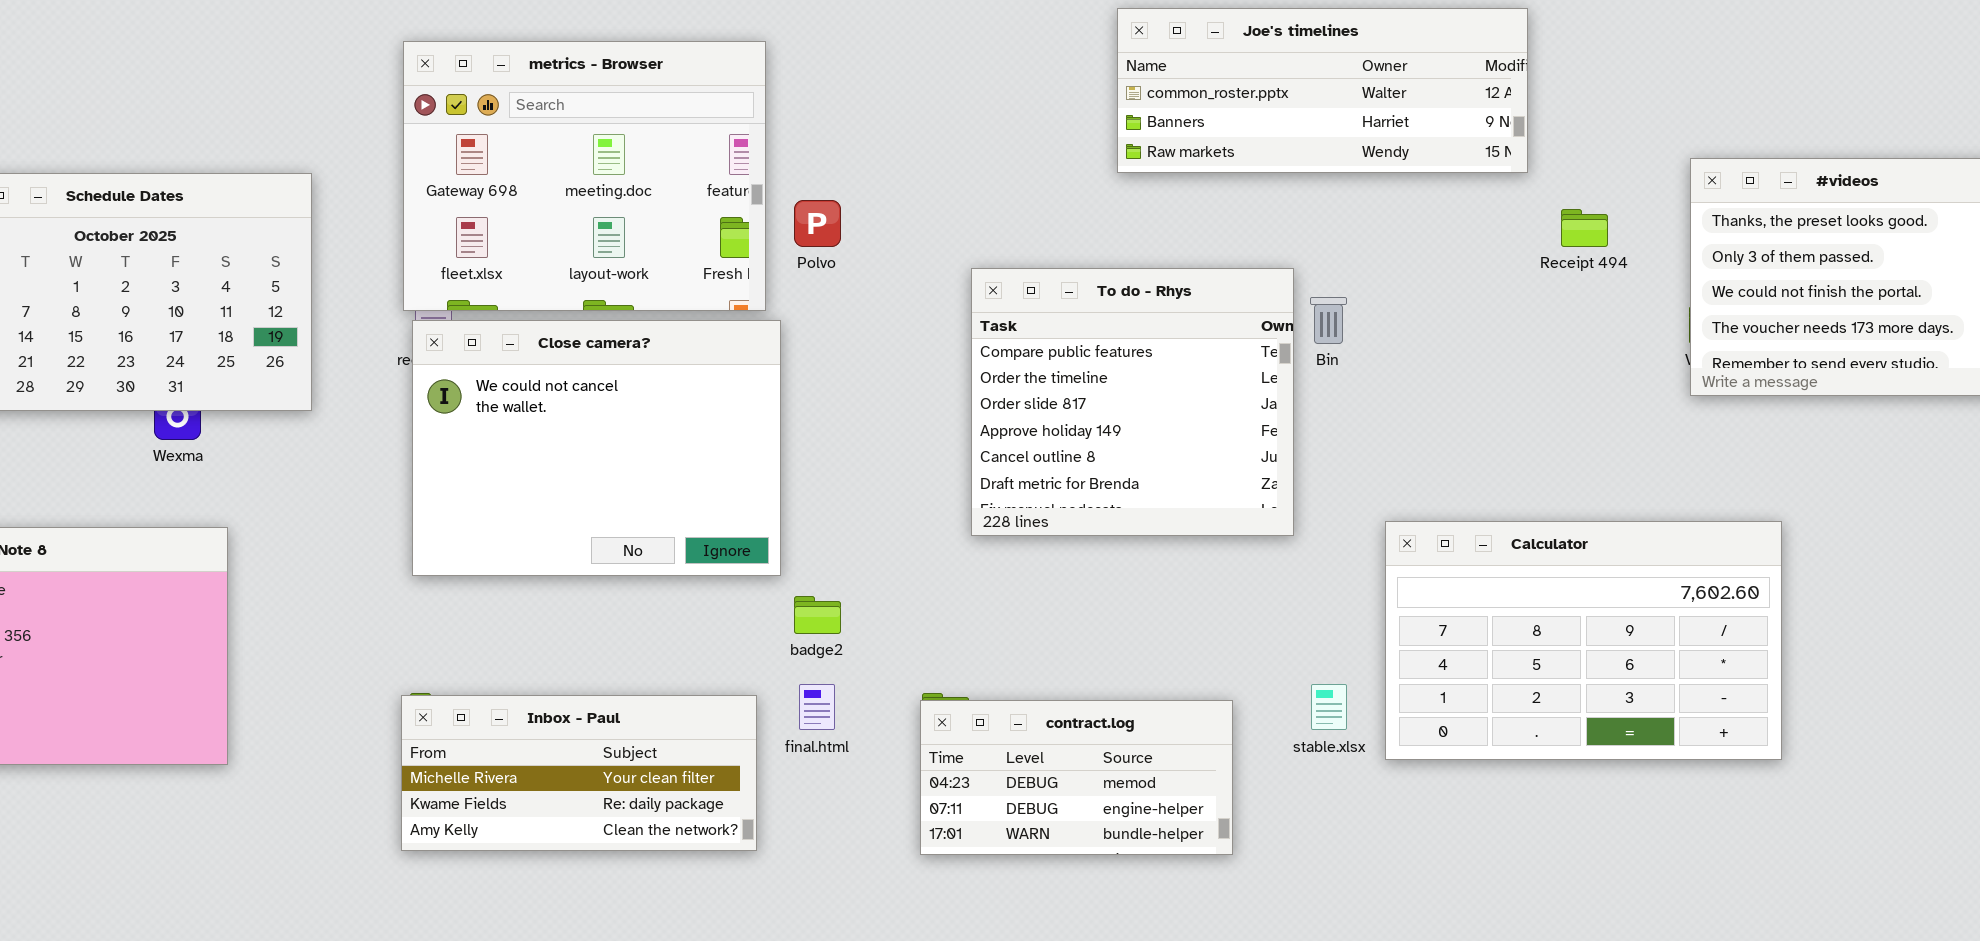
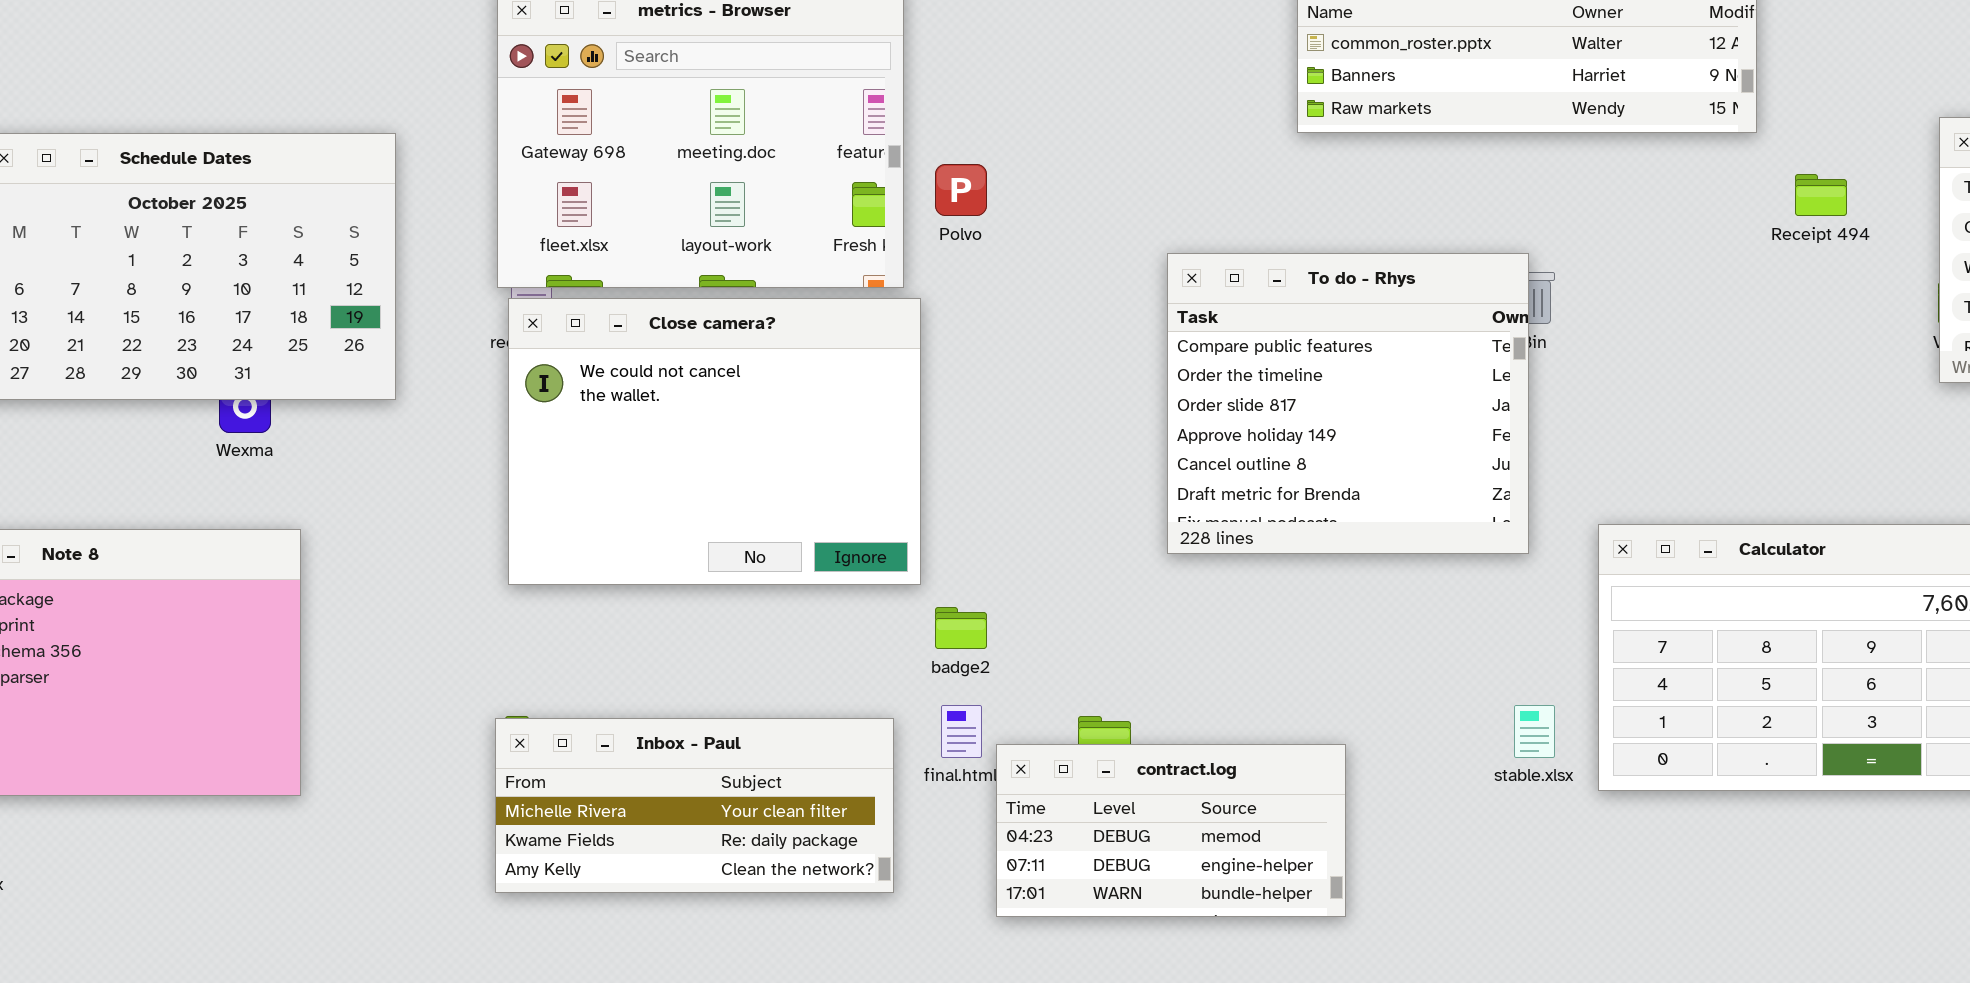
To do - Rhys: [971,268,1294,536] -> [1167,253,1529,554], moved
contract.log: [920,700,1233,855] -> [996,744,1346,917], moved

